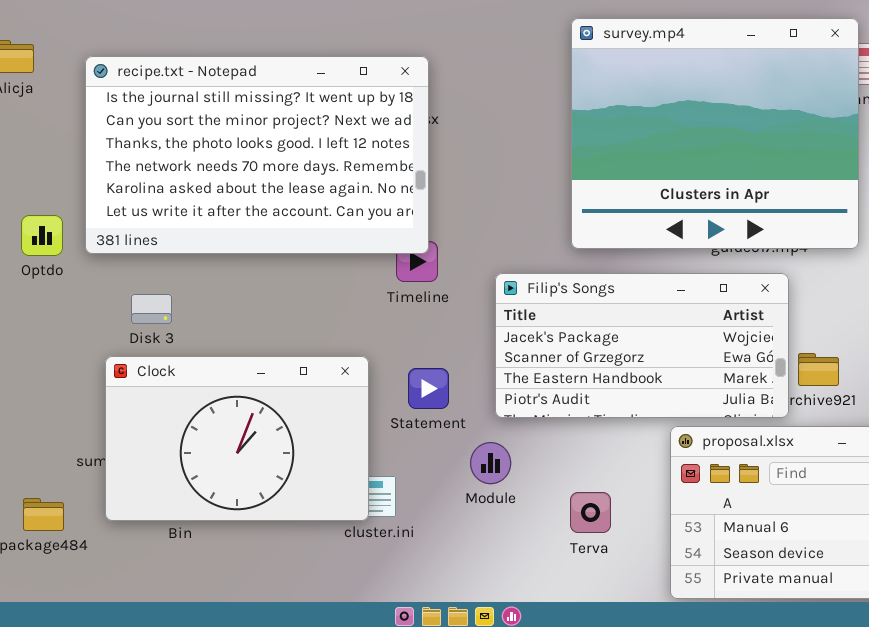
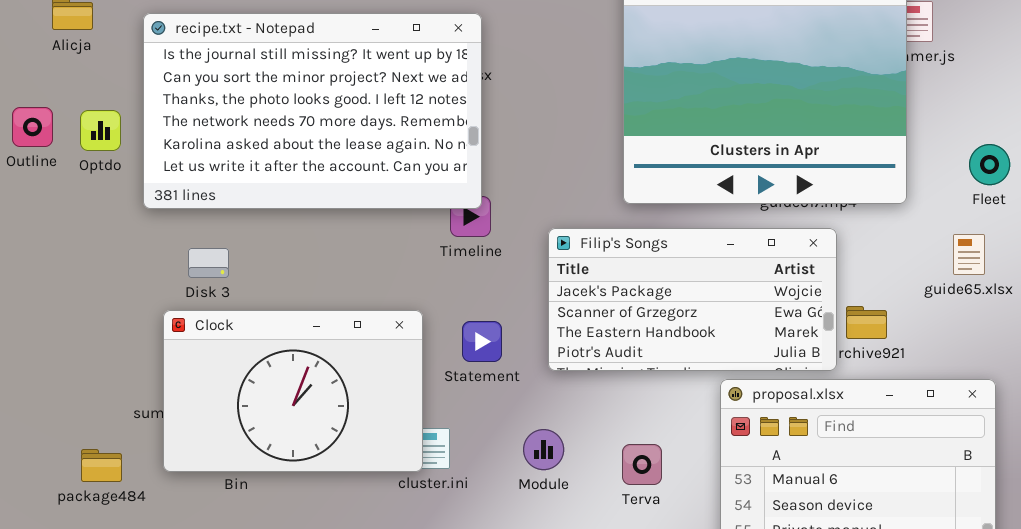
Optdo: [21,215,63,256] -> [80,110,121,151], moved
Module: [470,442,511,484] -> [523,429,564,470], moved

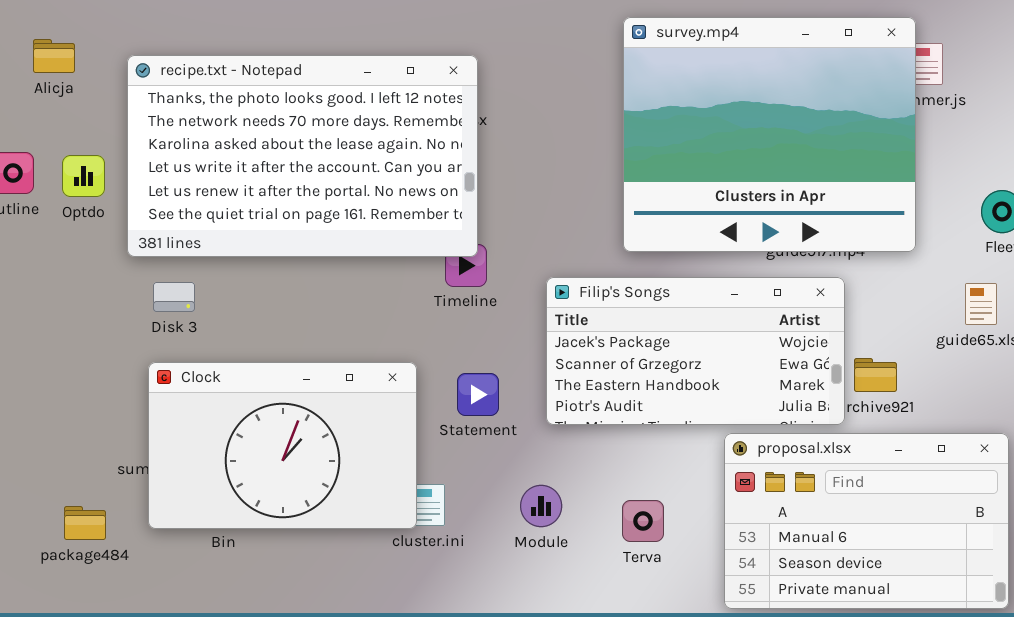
recipe.txt - Notepad: [143,13,482,209] -> [127,55,478,257], scrolled down 2 rows
Disk 3: [188,248,229,278] -> [153,282,195,312], moved

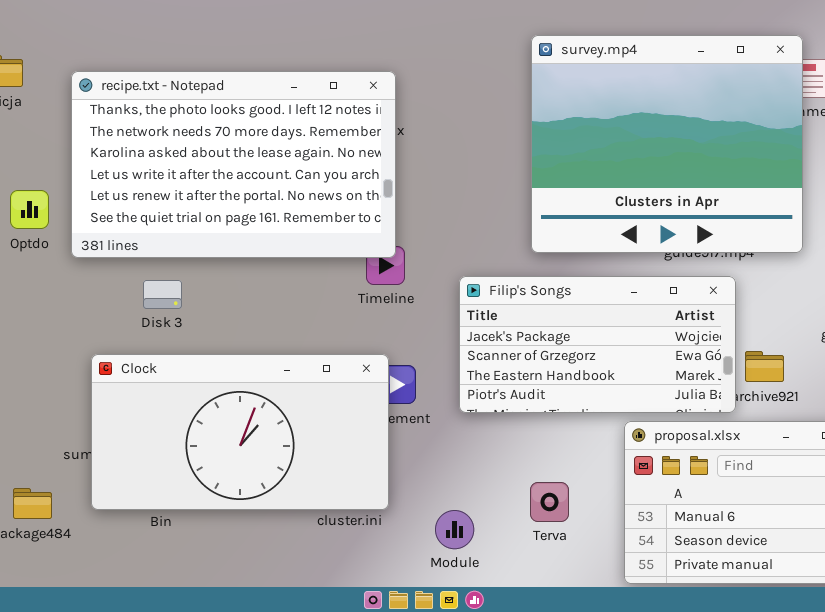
Optdo: [62,155,105,197] -> [10,190,49,229], moved
Disk 3: [153,282,195,312] -> [143,280,182,309], moved
Clock: [148,362,417,529] -> [91,354,389,510], resized
Module: [520,485,562,527] -> [435,510,474,549], moved

